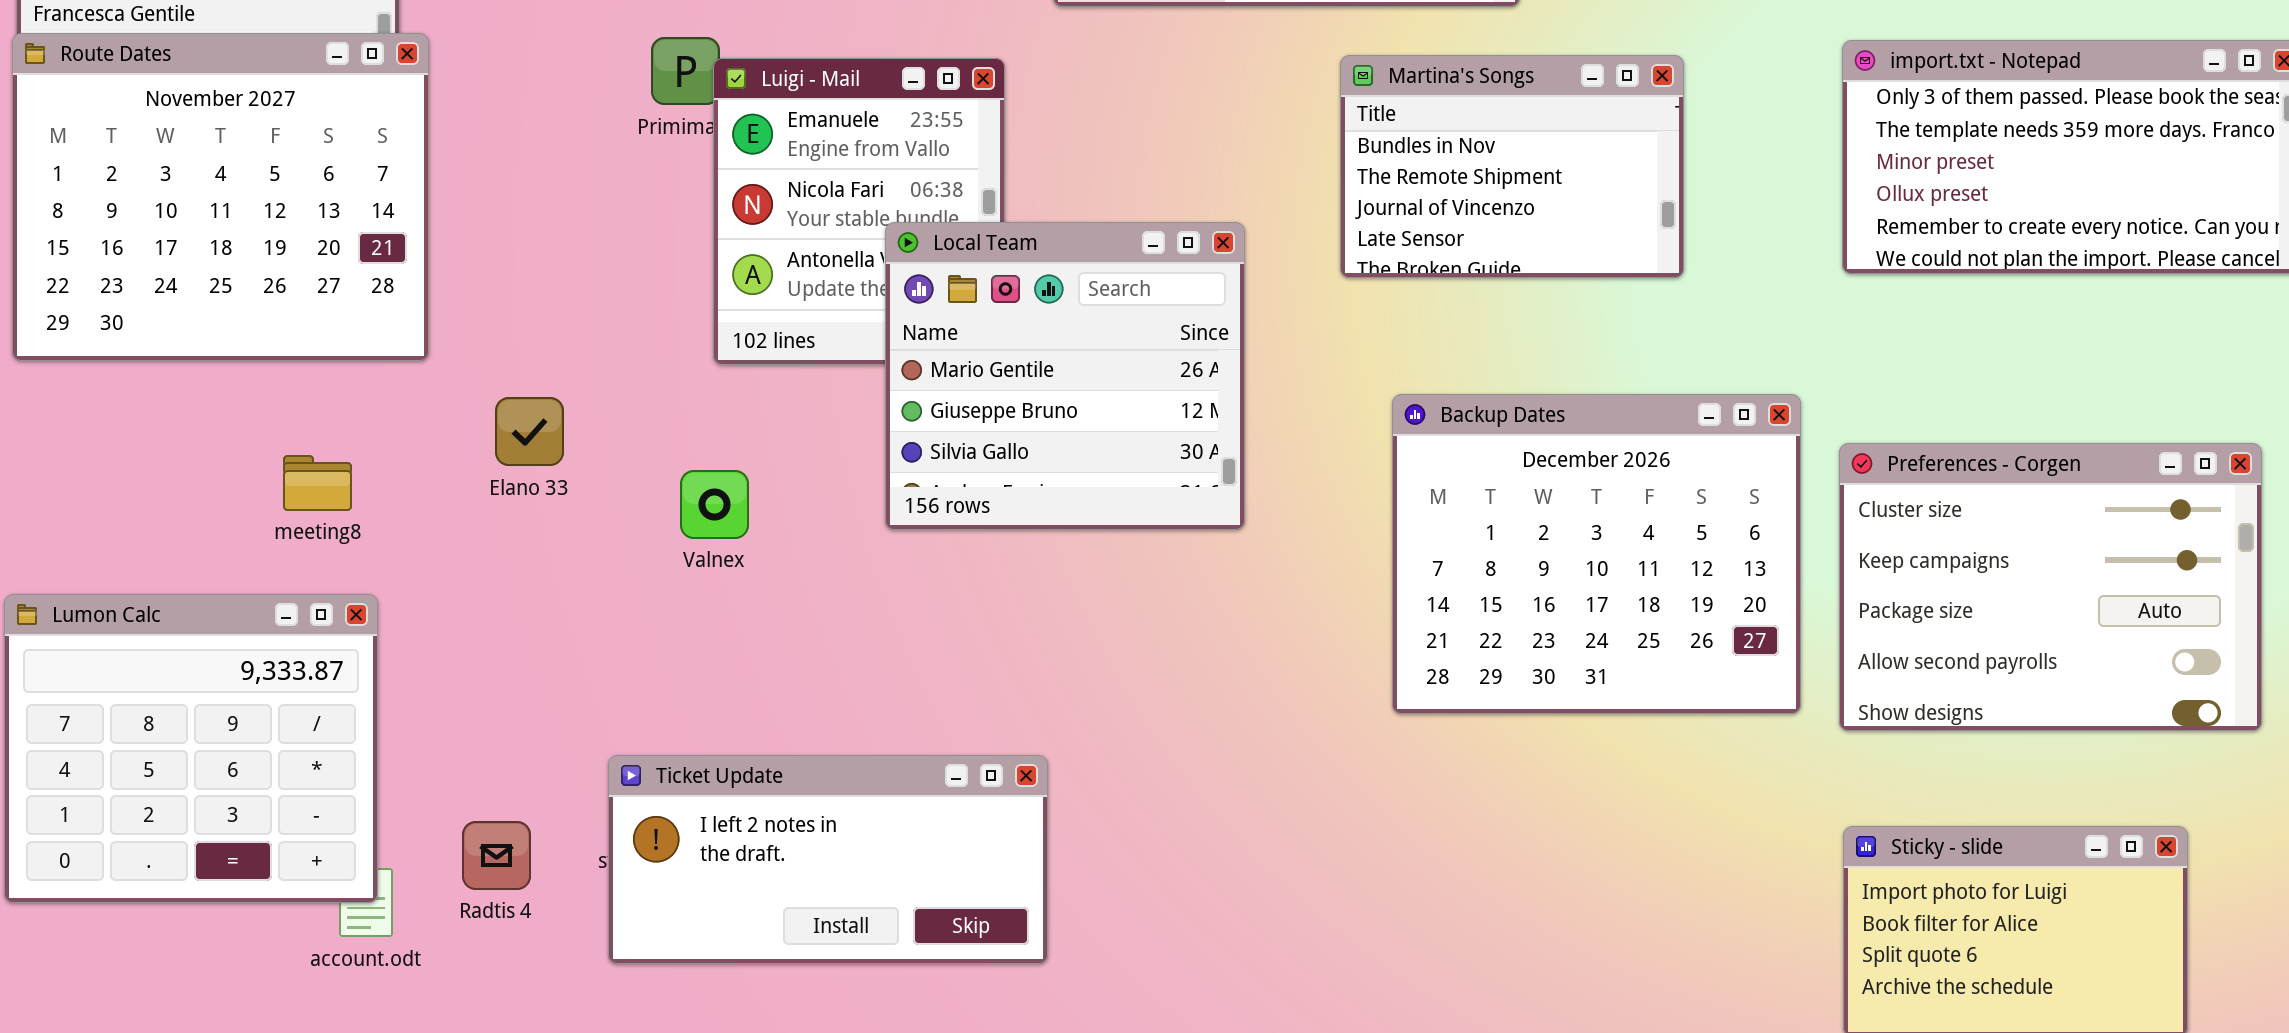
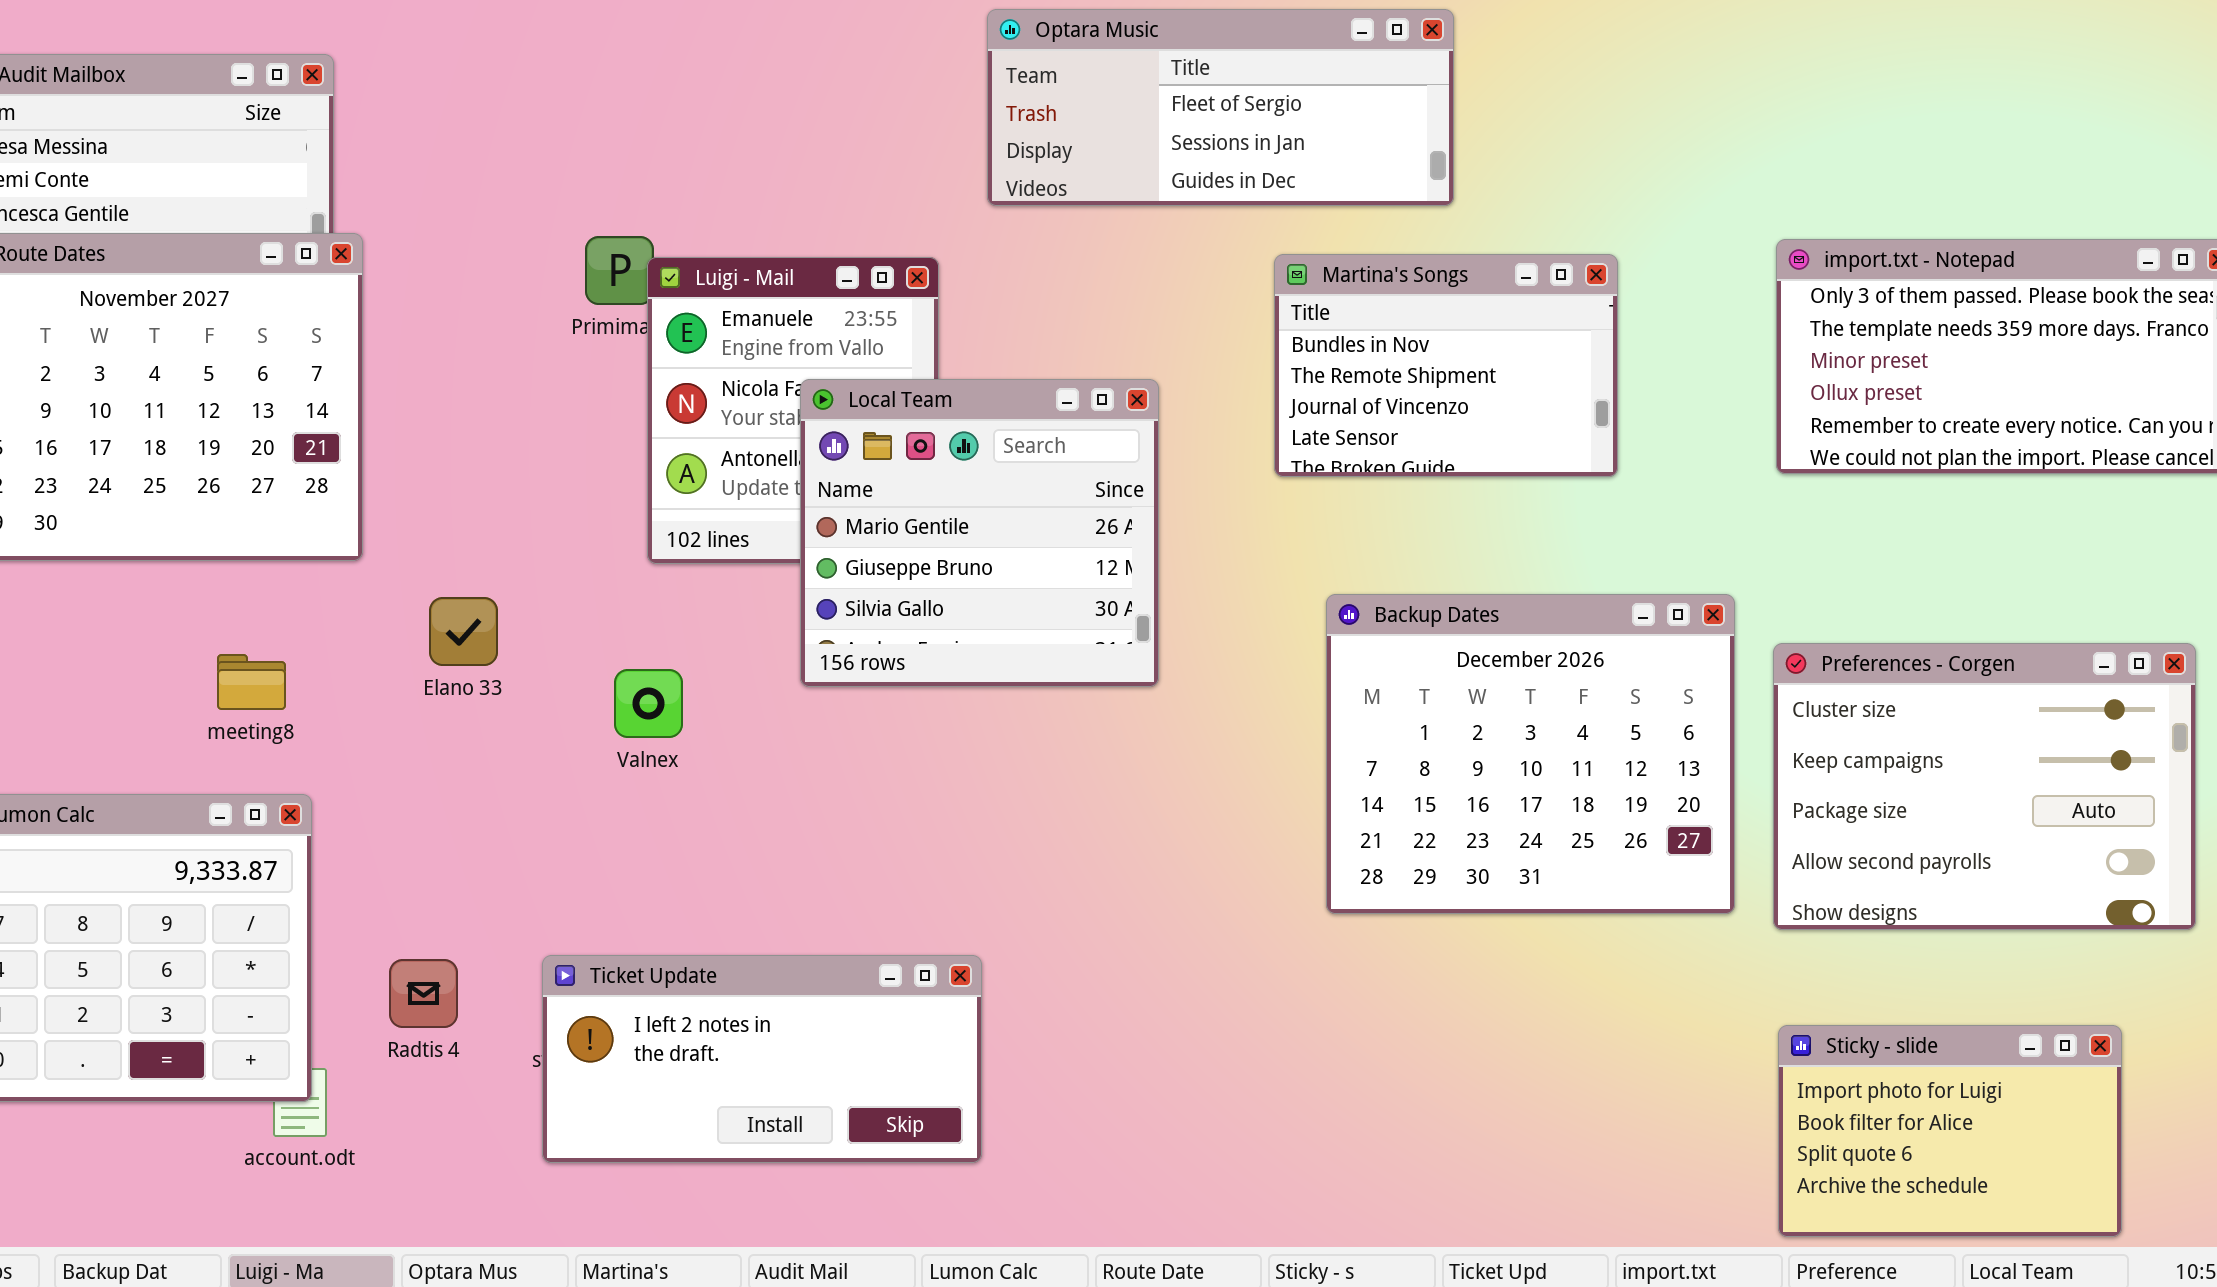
Local Team: [885,222,1245,530] -> [800,379,1159,687], moved
Radtis 4: [462,821,531,890] -> [389,959,458,1028], moved

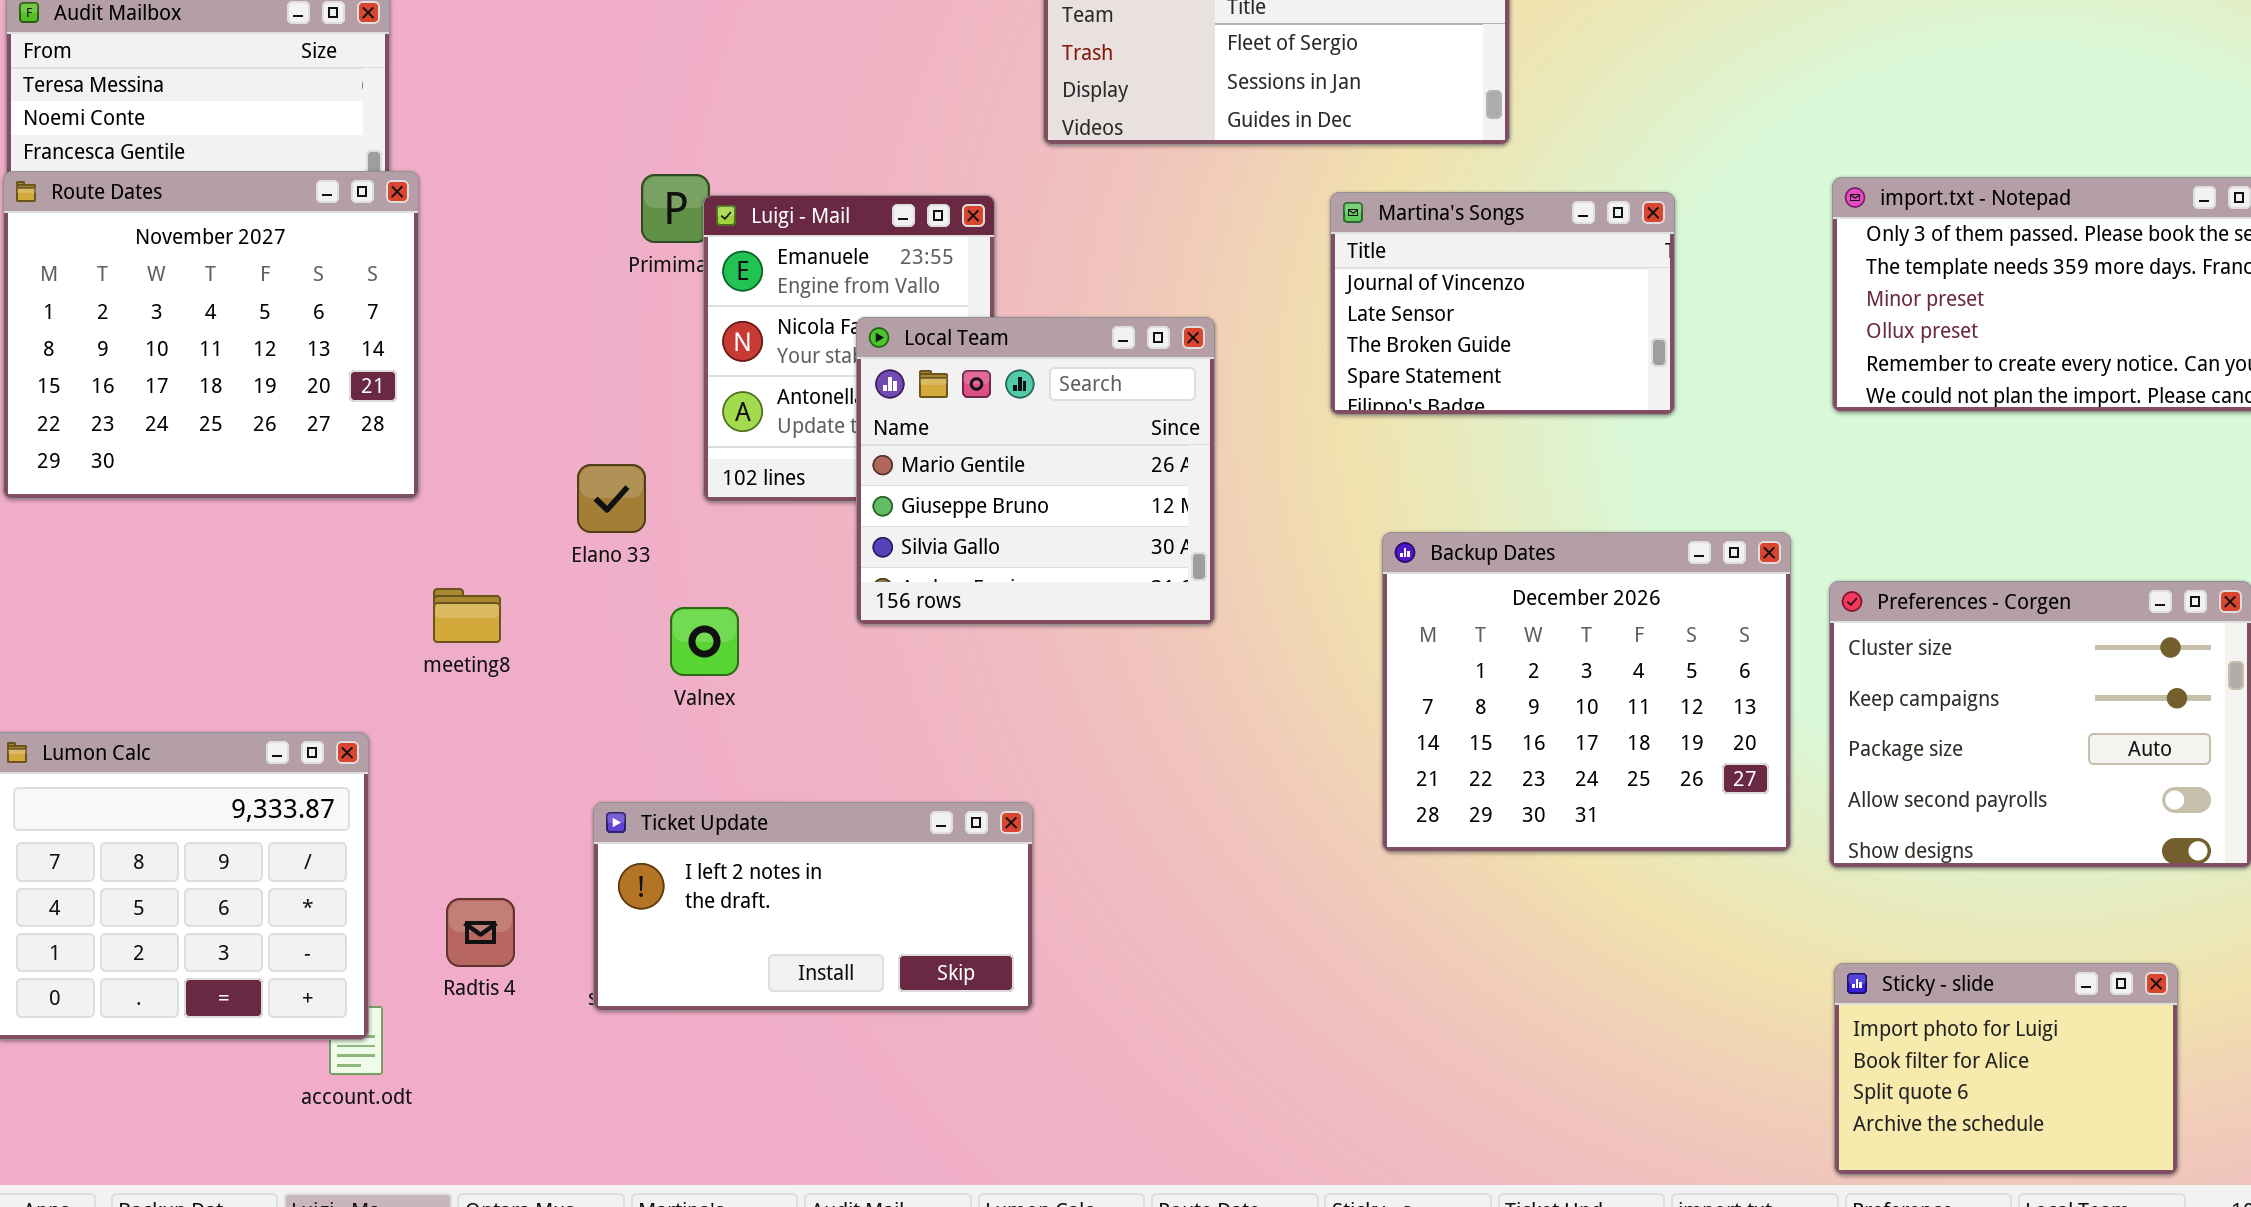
Martina's Songs: [1274,254,1618,477] -> [1330,192,1675,415], scrolled down 2 rows
Elano 33: [429,597,498,666] -> [577,464,646,533], moved
meeting8: [217,654,286,710] -> [433,588,501,643], moved
Ticket Update: [542,955,982,1163] -> [593,802,1033,1011], moved

